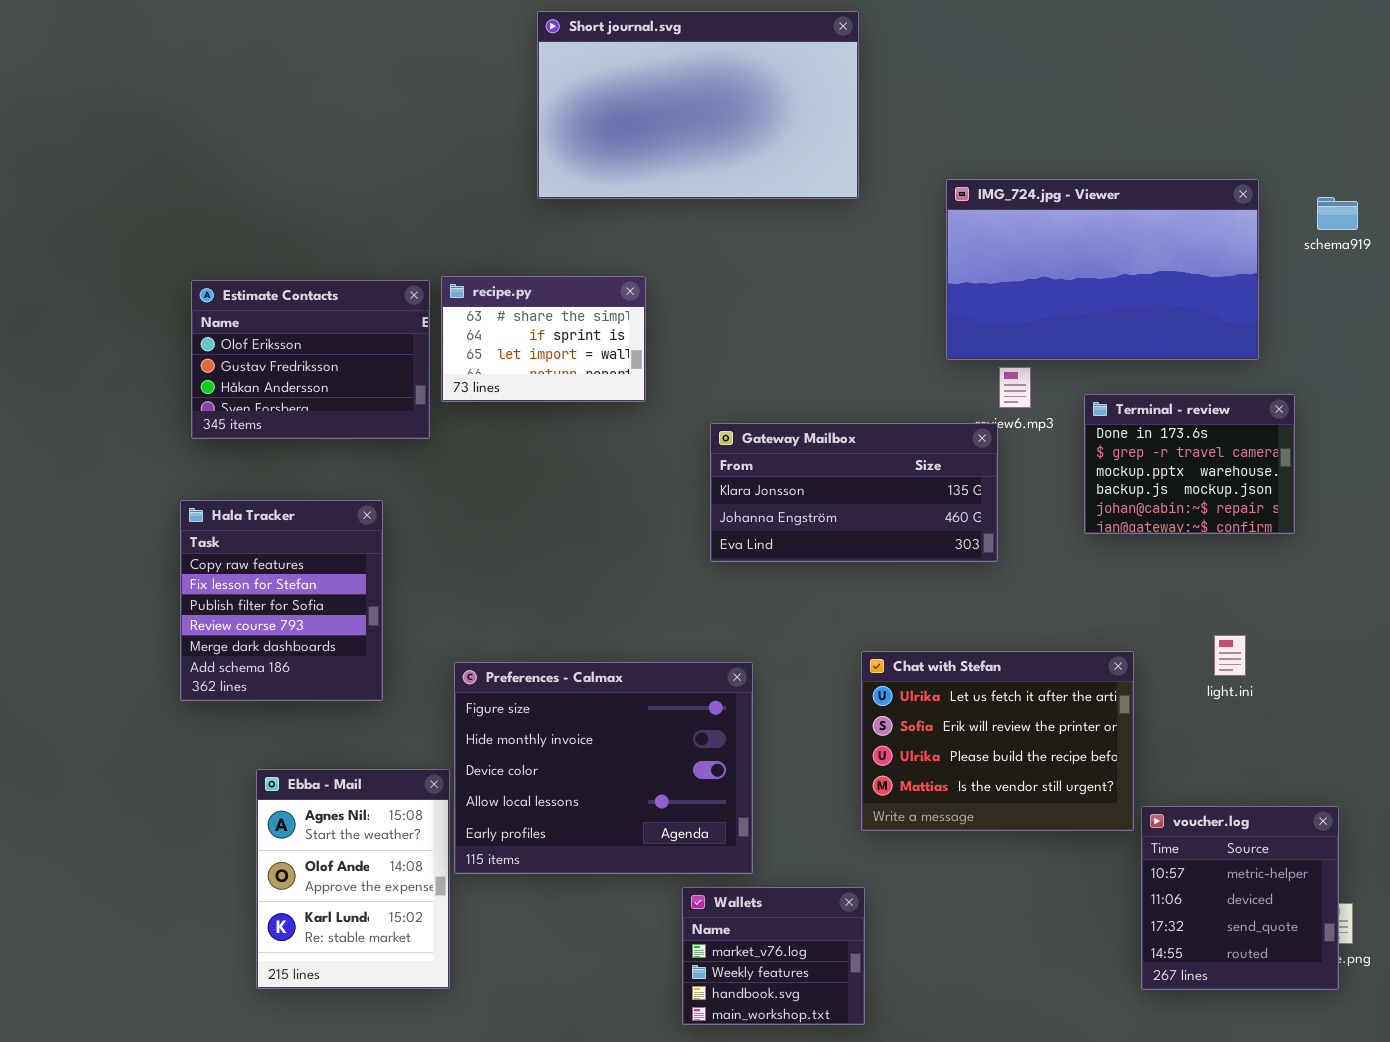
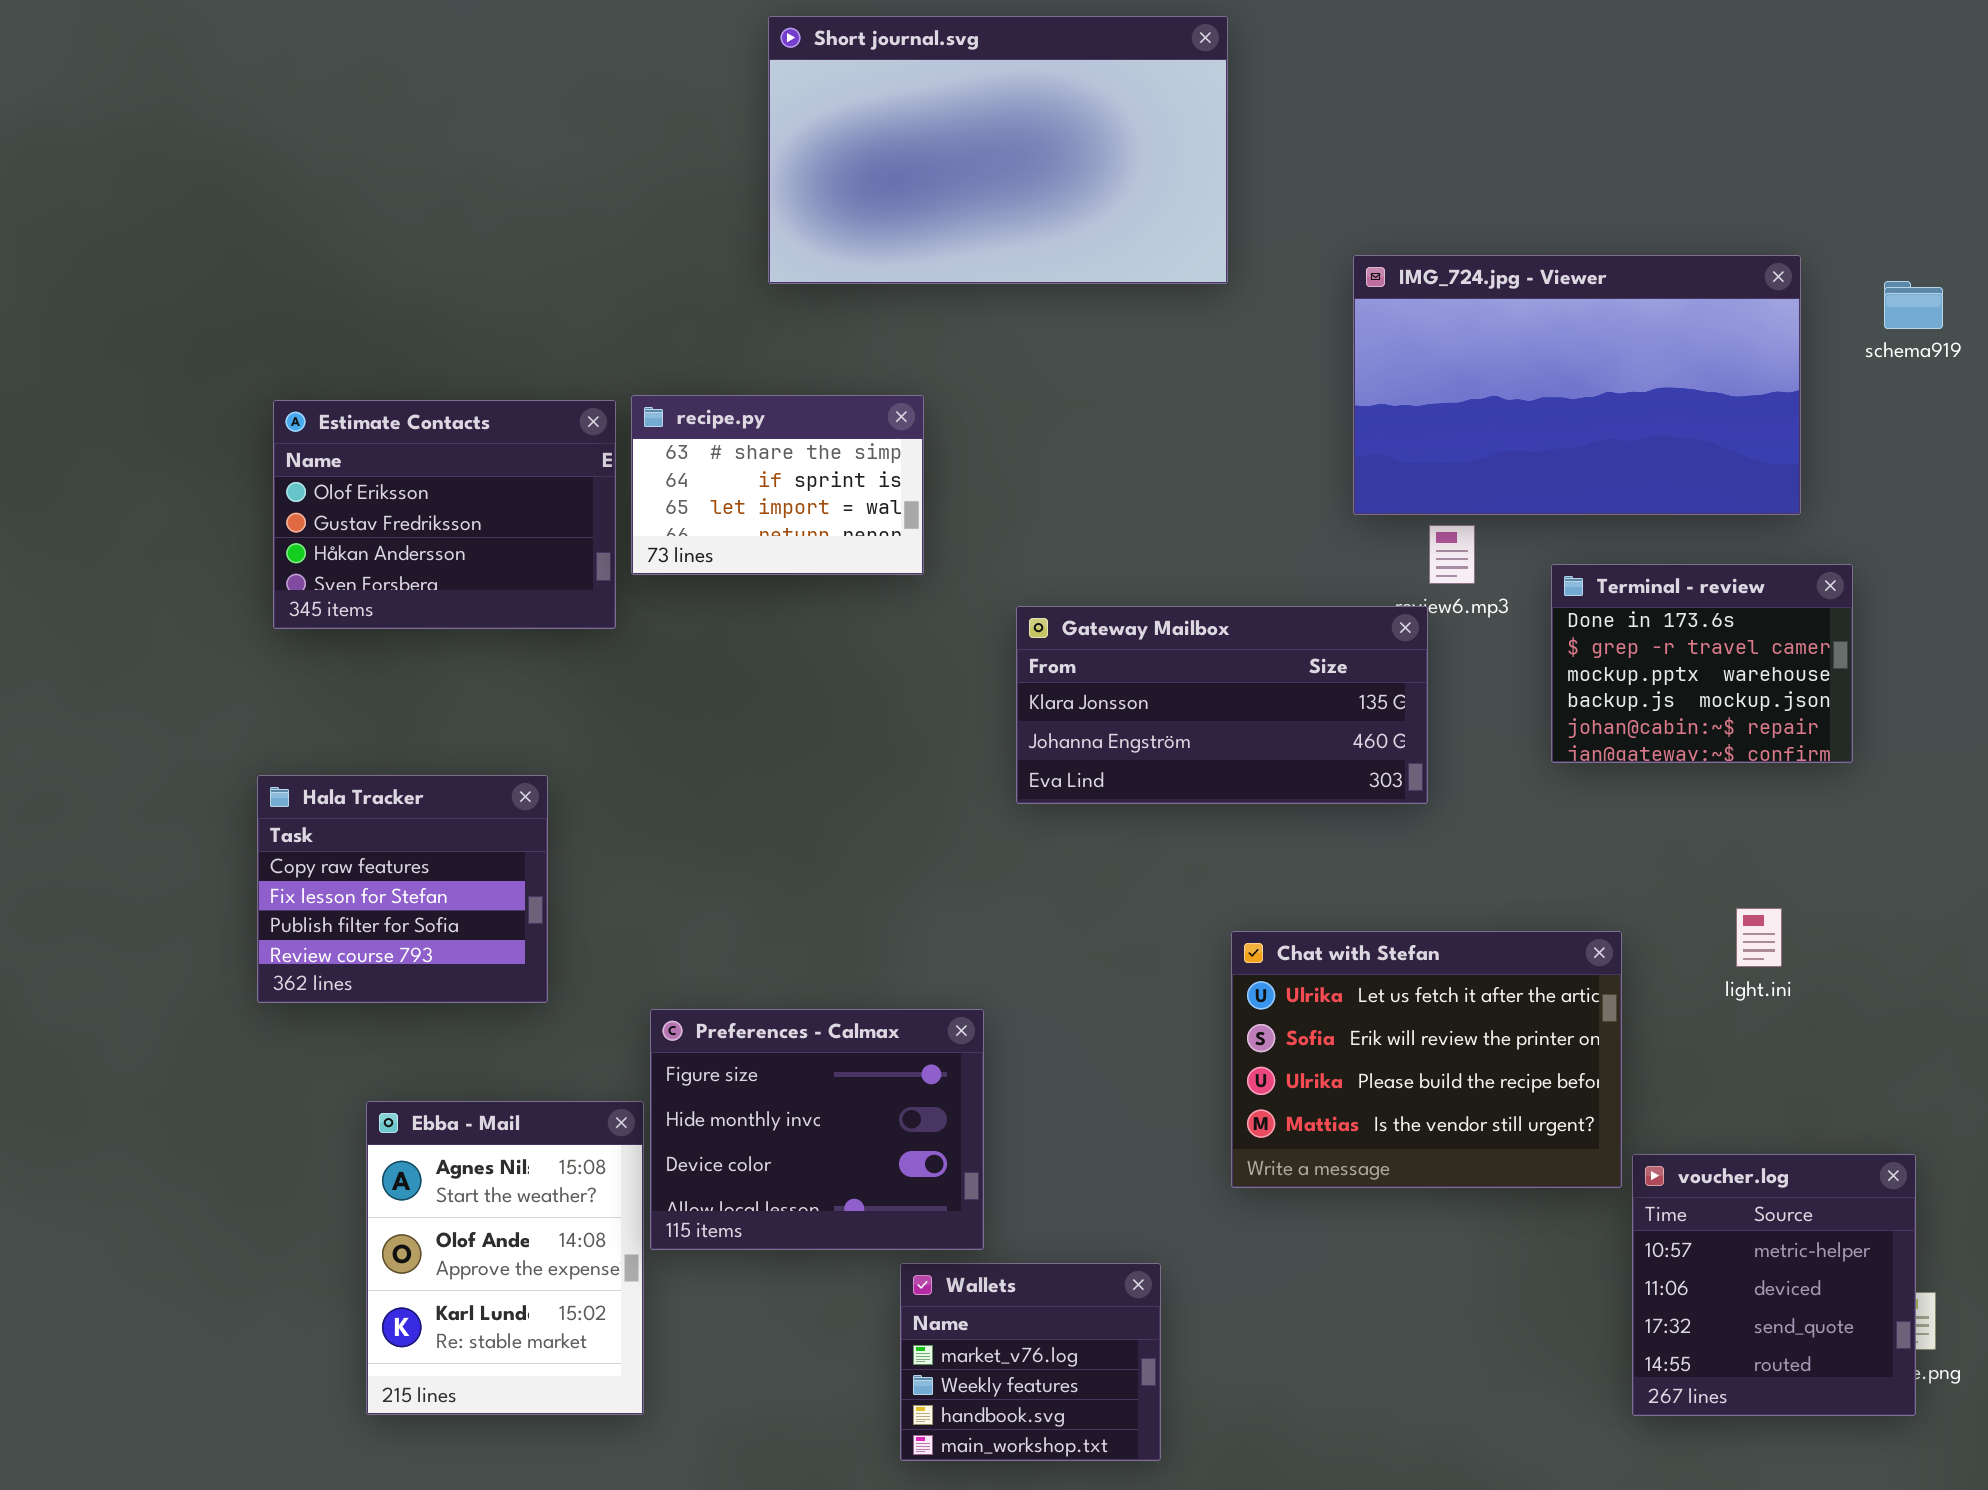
Hala Tracker: [180,500,383,701] -> [257,775,548,1003], resized
Preferences - Calmax: [454,662,753,874] -> [650,1009,984,1250], resized
Wallets: [682,887,865,1025] -> [900,1263,1161,1461], moved

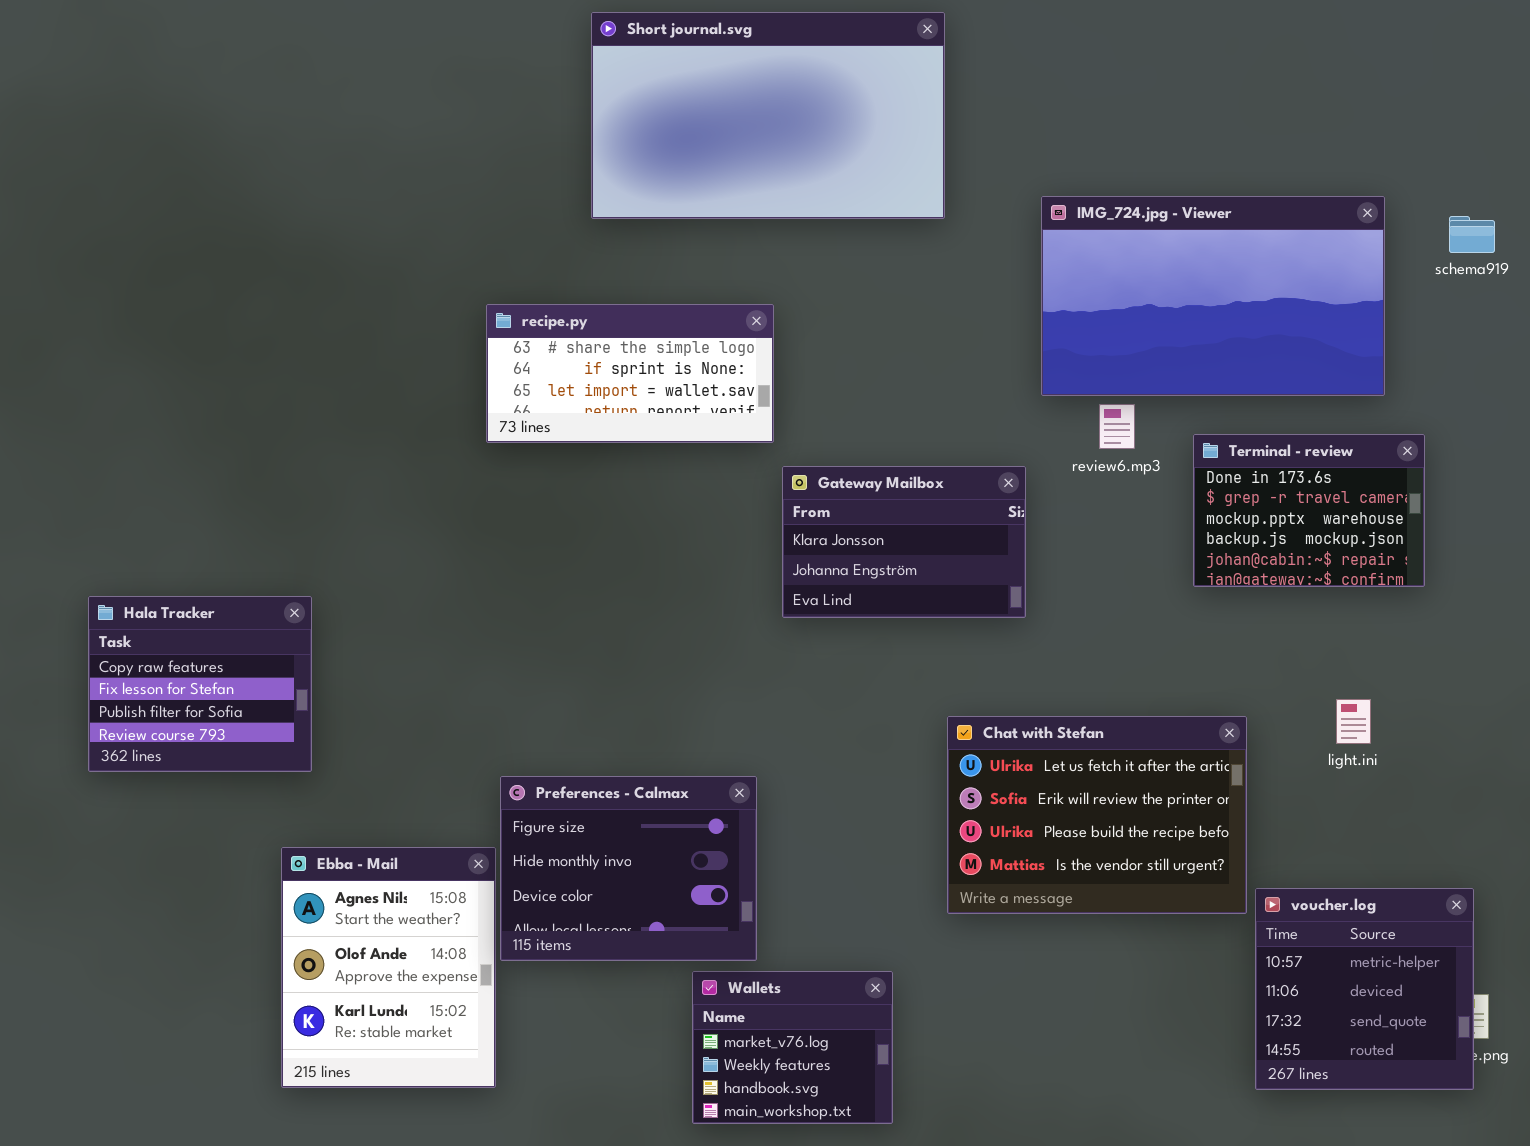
recipe.py: [631,395,924,575] -> [486,304,774,443], resized
Estimate Contacts: [273,400,616,629] -> none, closed
Gateway Mailbox: [1016,606,1428,804] -> [782,466,1026,618], resized
Hala Tracker: [257,775,548,1003] -> [88,596,312,772], moved

